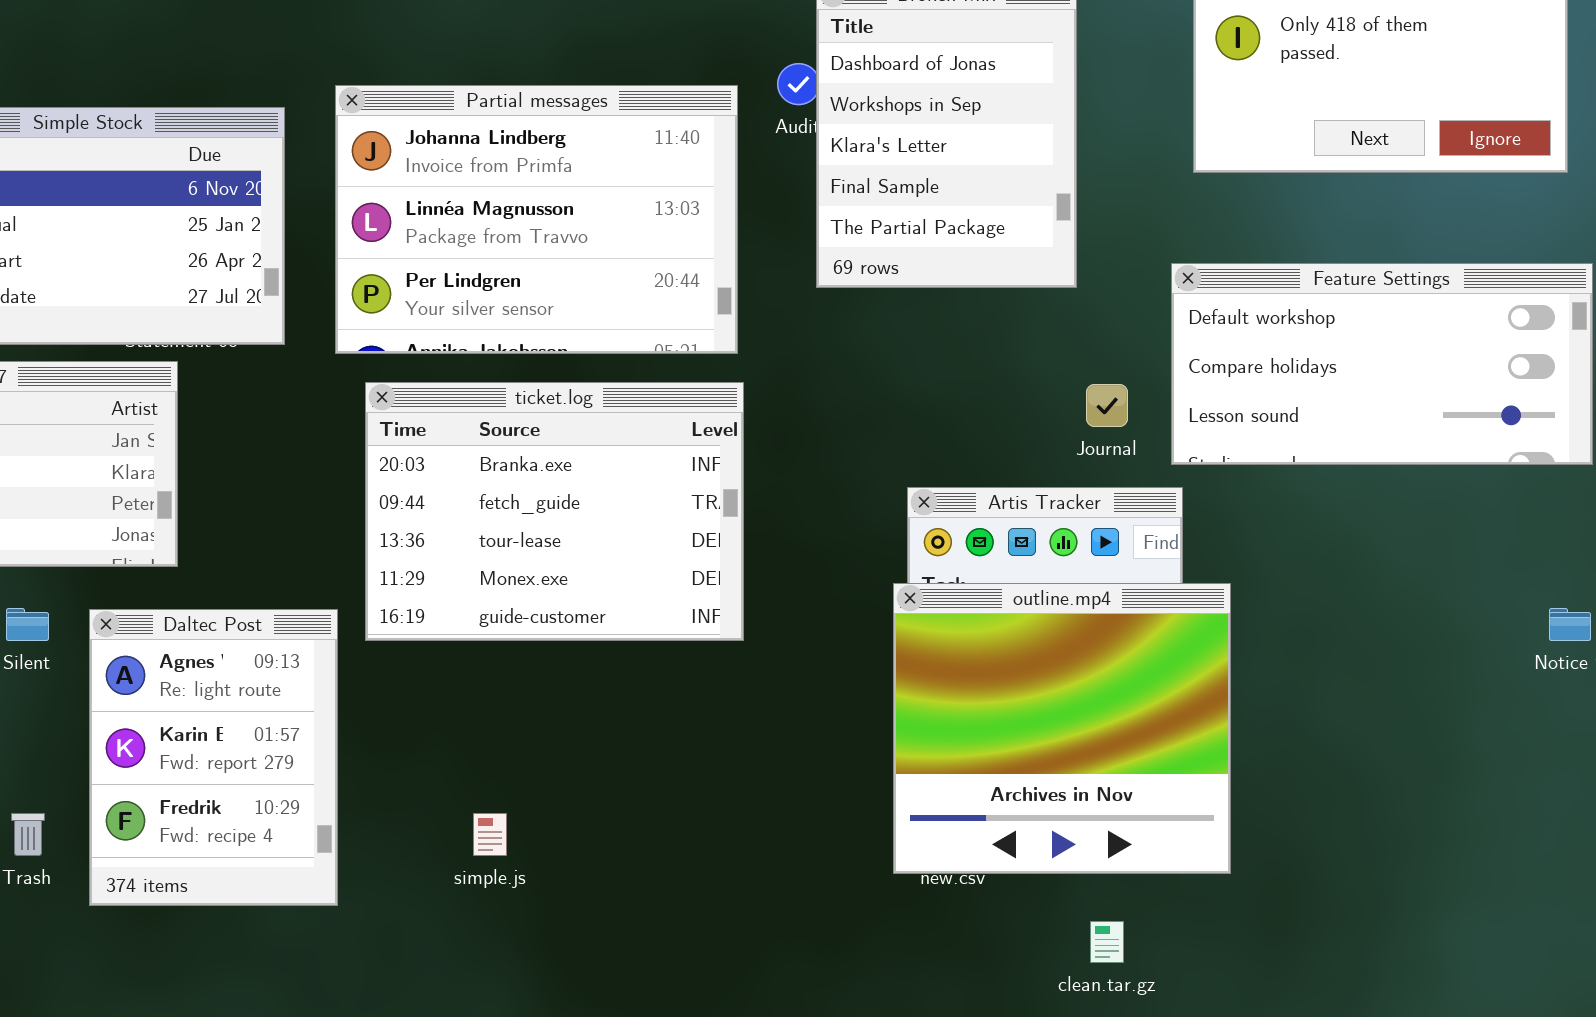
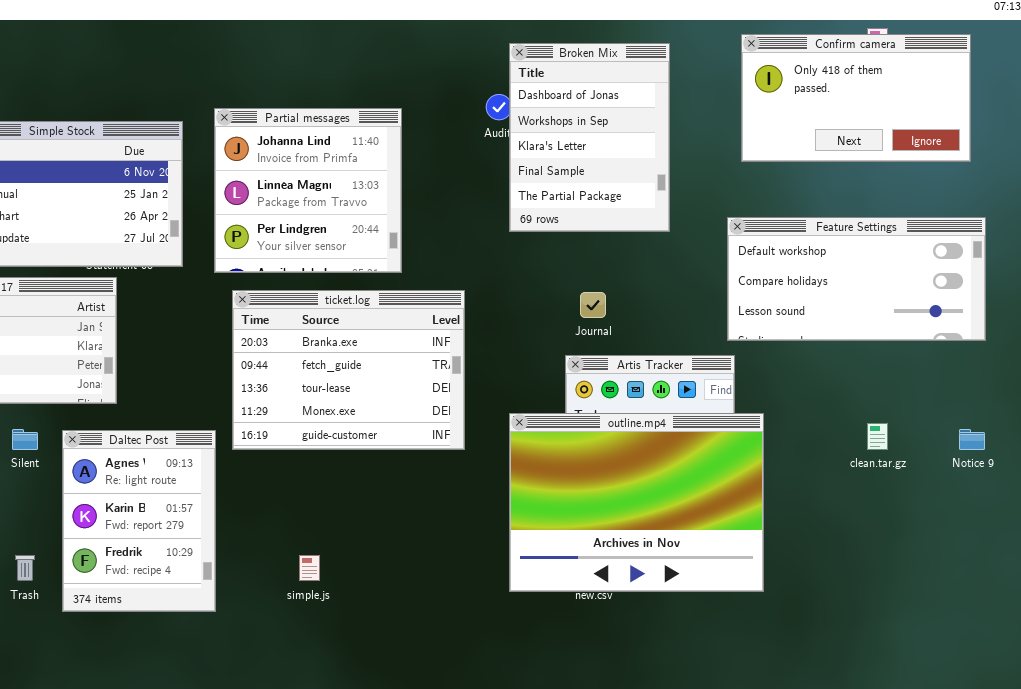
Partial messages: [335,85,738,354] -> [214,108,402,273], resized
Journal: [1086,384,1128,427] -> [580,292,606,318], moved
outline.mp4: [893,583,1231,874] -> [509,413,764,592], resized
clean.tar.gz: [1090,921,1124,963] -> [867,423,888,450], moved

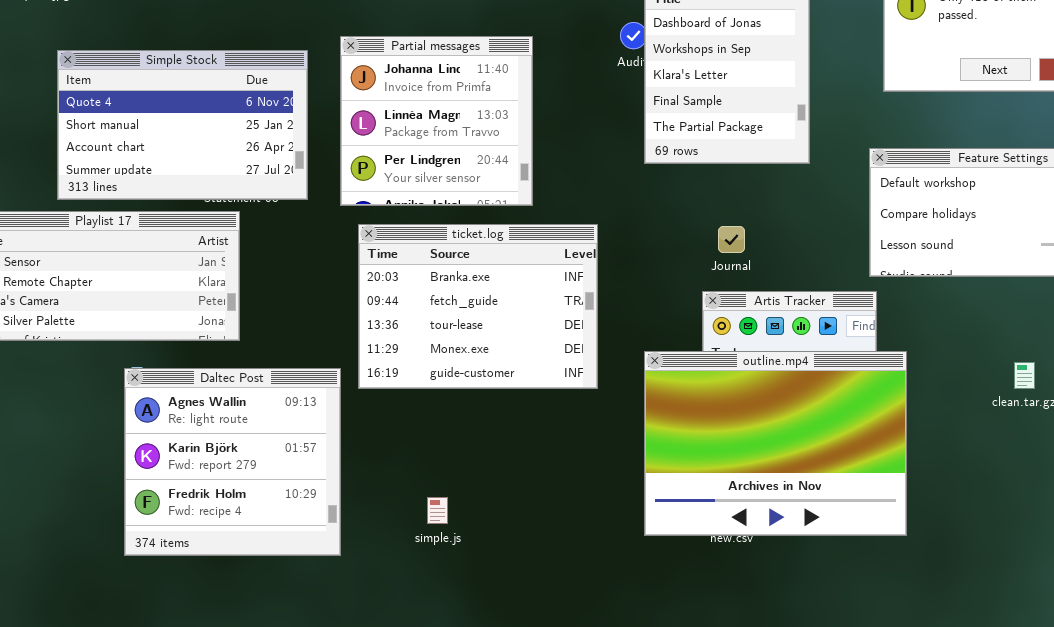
Daltec Post: [62,430,216,612] -> [124,368,341,556], resized

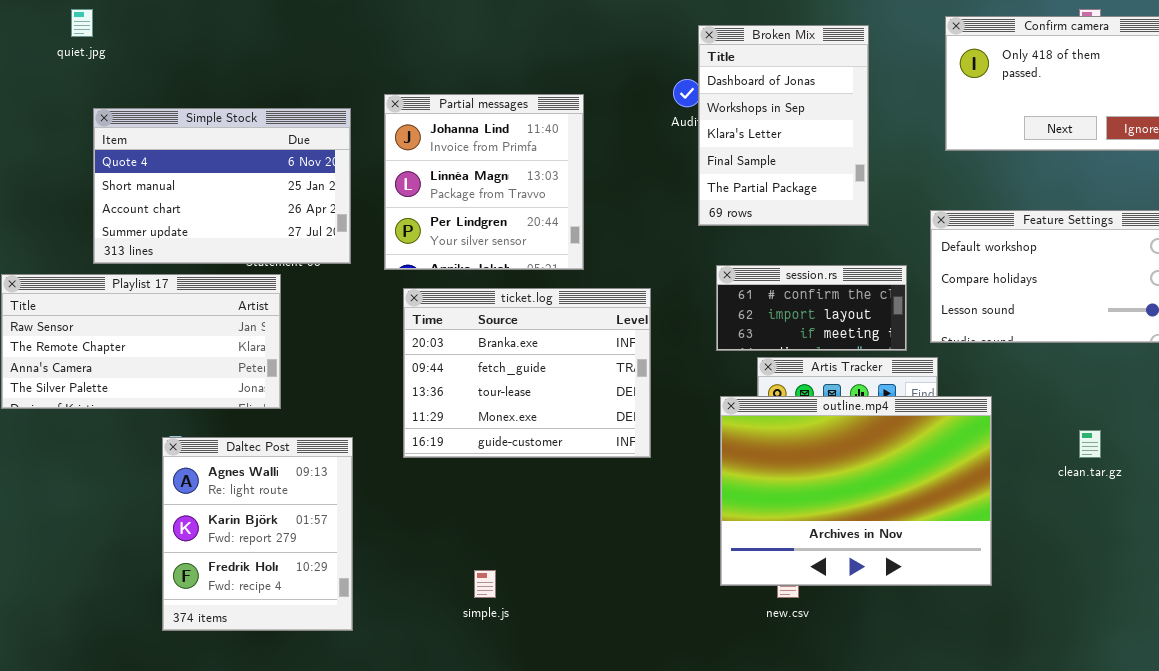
session.rs: none -> [716,265,907,351], opened
outline.mp4: [644,351,907,536] -> [720,396,992,586], moved
Daltec Post: [124,368,341,556] -> [162,437,353,631], resized

